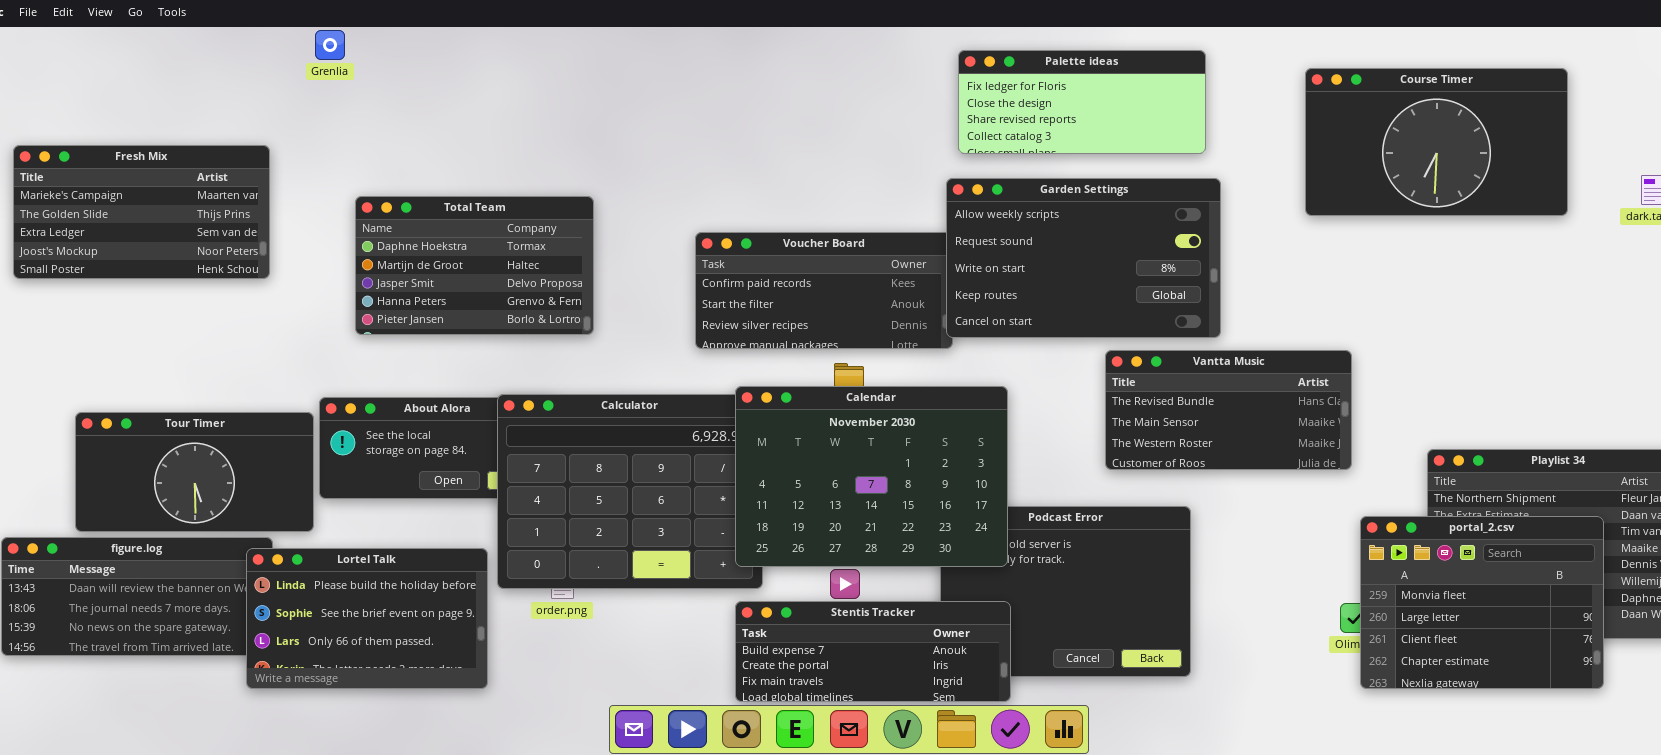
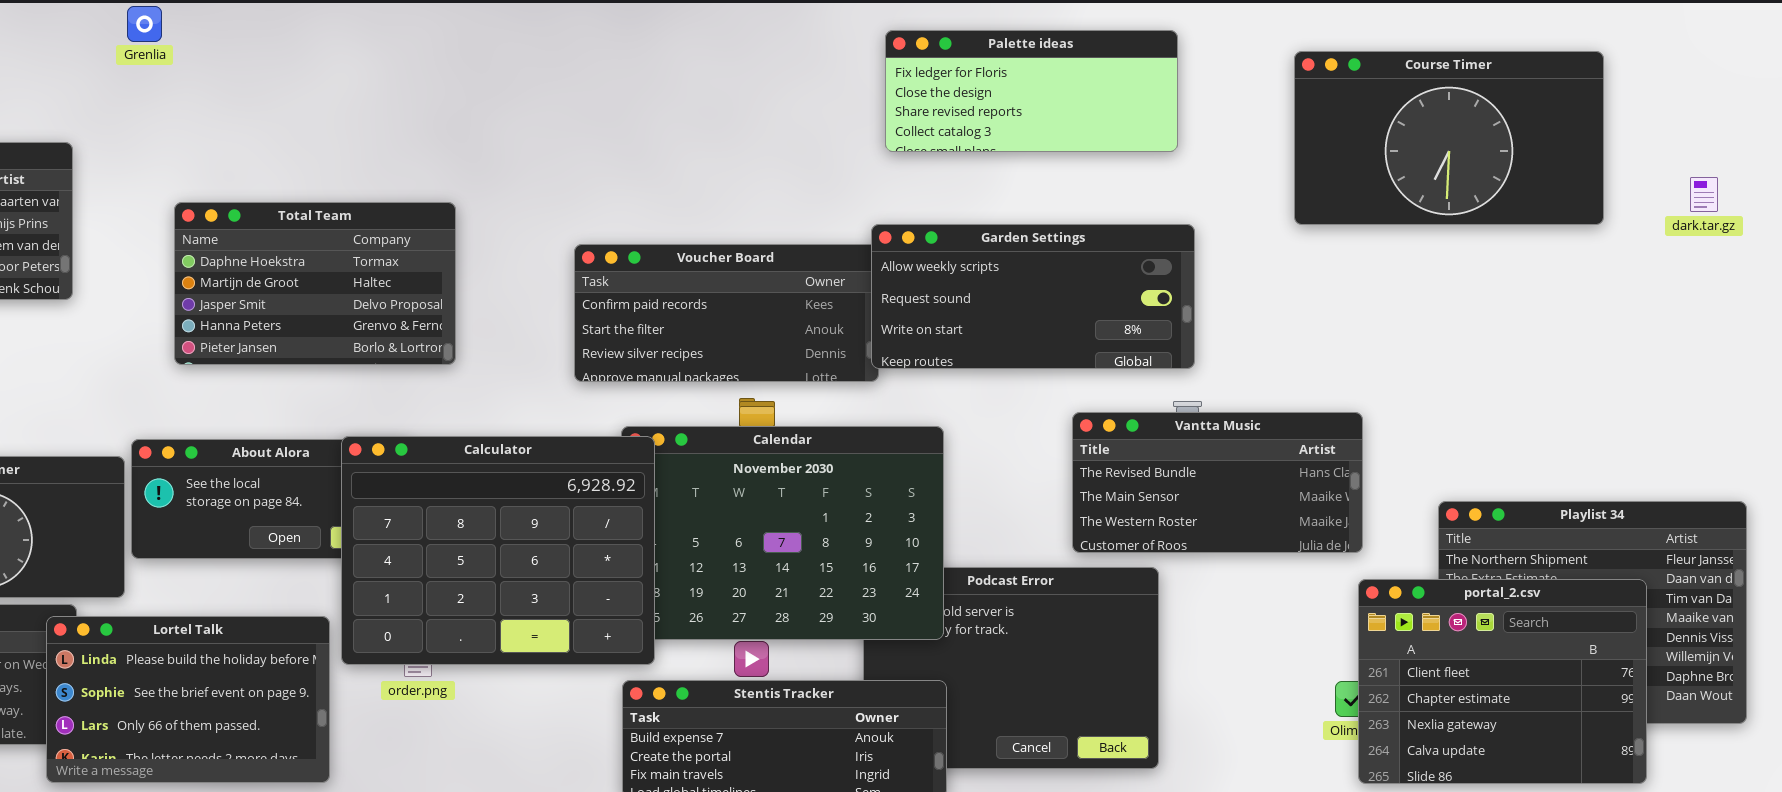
Garden Settings: [946,178,1221,338] -> [871,224,1195,369], resized
Vantta Music: [1105,350,1352,470] -> [1072,412,1363,553], moved
Calculator: [497,394,763,589] -> [341,436,655,665], raised
portal_2.csv: [1360,516,1604,689] -> [1358,579,1647,784], scrolled down 2 rows

